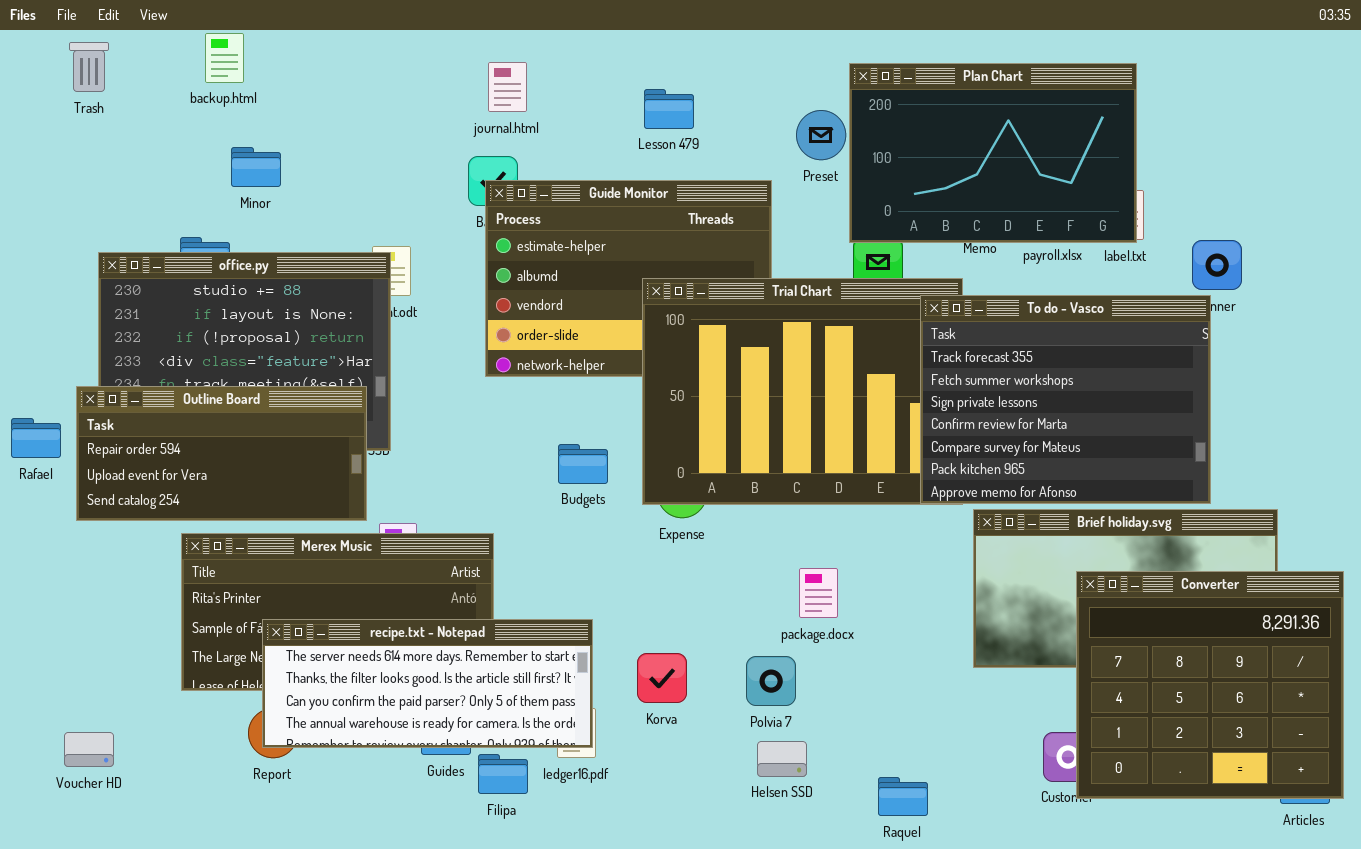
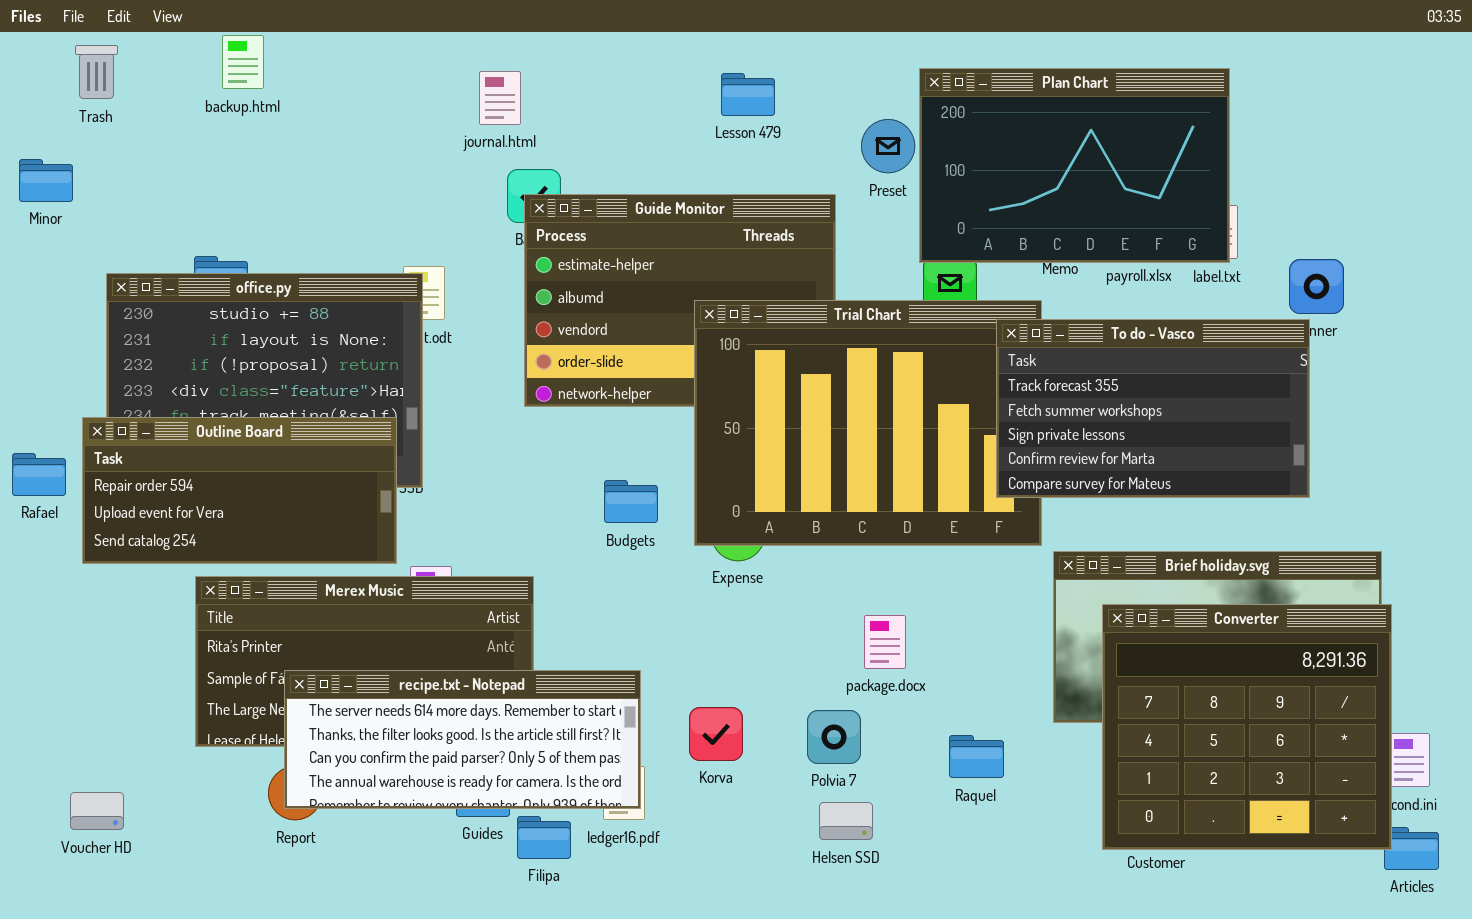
journal.html: [488,62,527,112] -> [479,71,521,125], moved
Lesson 479: [644,89,694,129] -> [721,73,775,116], moved
Minor: [231,147,281,187] -> [19,159,73,202], moved
To do - Vasco: [920,295,1211,504] -> [996,319,1310,498], resized
Converter: [1076,571,1344,799] -> [1102,604,1392,850], moved
Raquel: [878,777,928,816] -> [949,735,1004,778], moved

